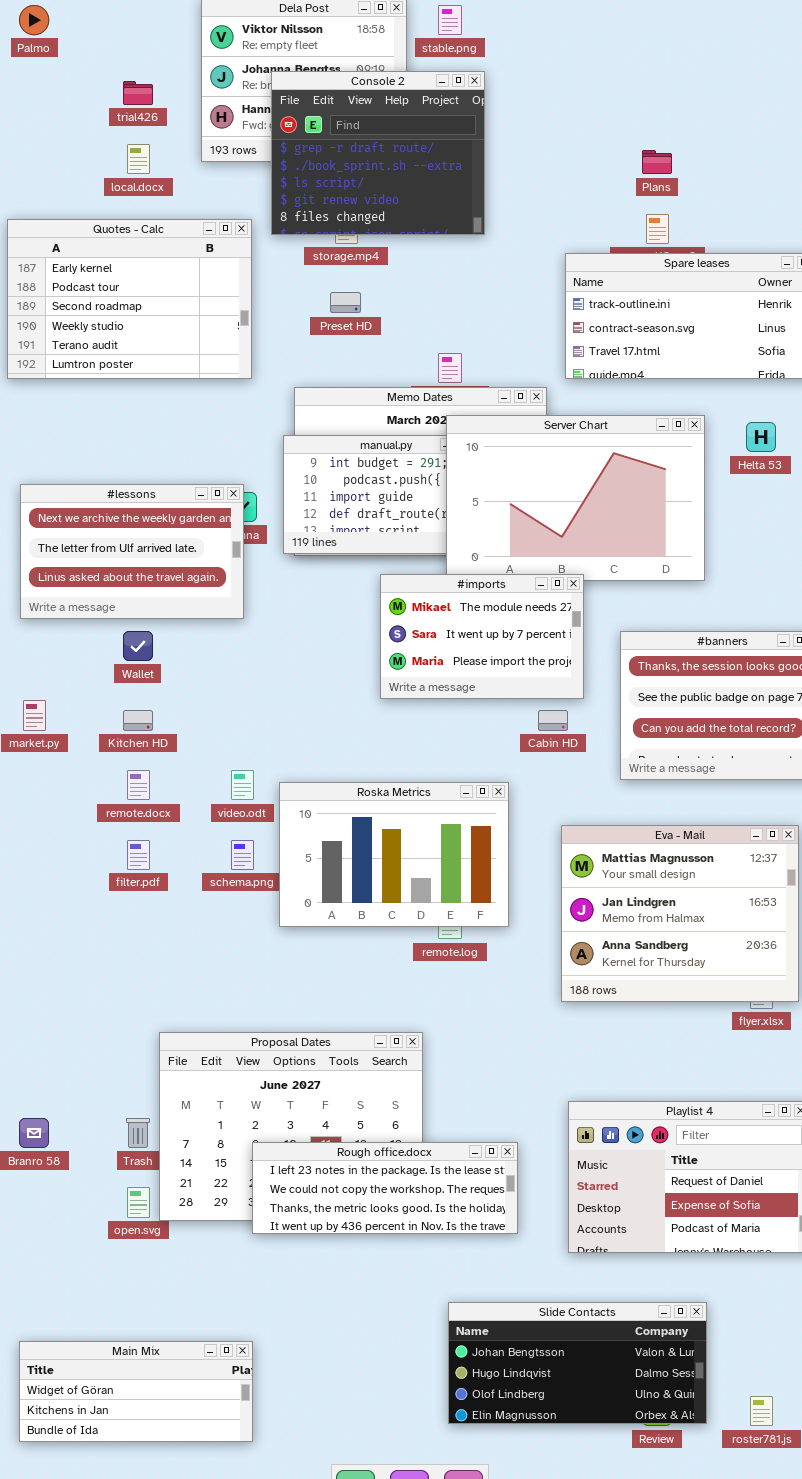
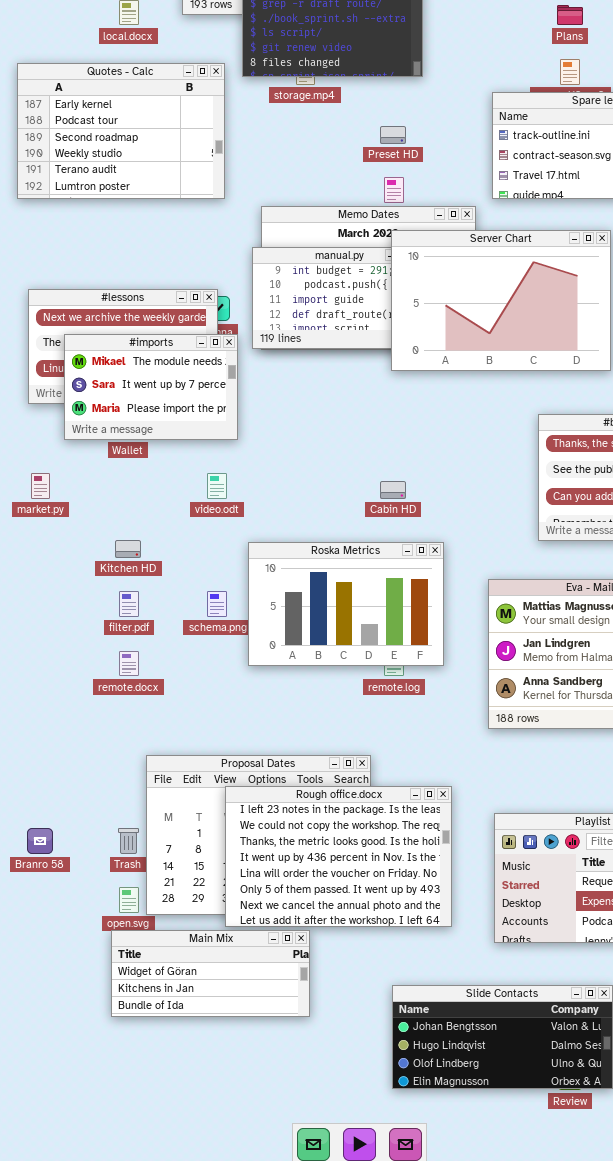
Preset HD: [330,292,361,313] -> [380,126,406,144], moved
#imports: [380,574,584,699] -> [64,334,238,440], moved
Kitchen HD: [123,710,153,731] -> [115,540,141,558], moved
Cabin HD: [538,710,568,731] -> [380,481,406,499], moved
remote.docx: [127,770,150,800] -> [119,651,139,676], moved
video.odt: [231,770,254,800] -> [207,473,227,499], moved
Rough office.docx: [252,1142,518,1234] -> [225,786,452,927], resized
Main Mix: [19,1341,253,1442] -> [111,930,310,1017], moved

